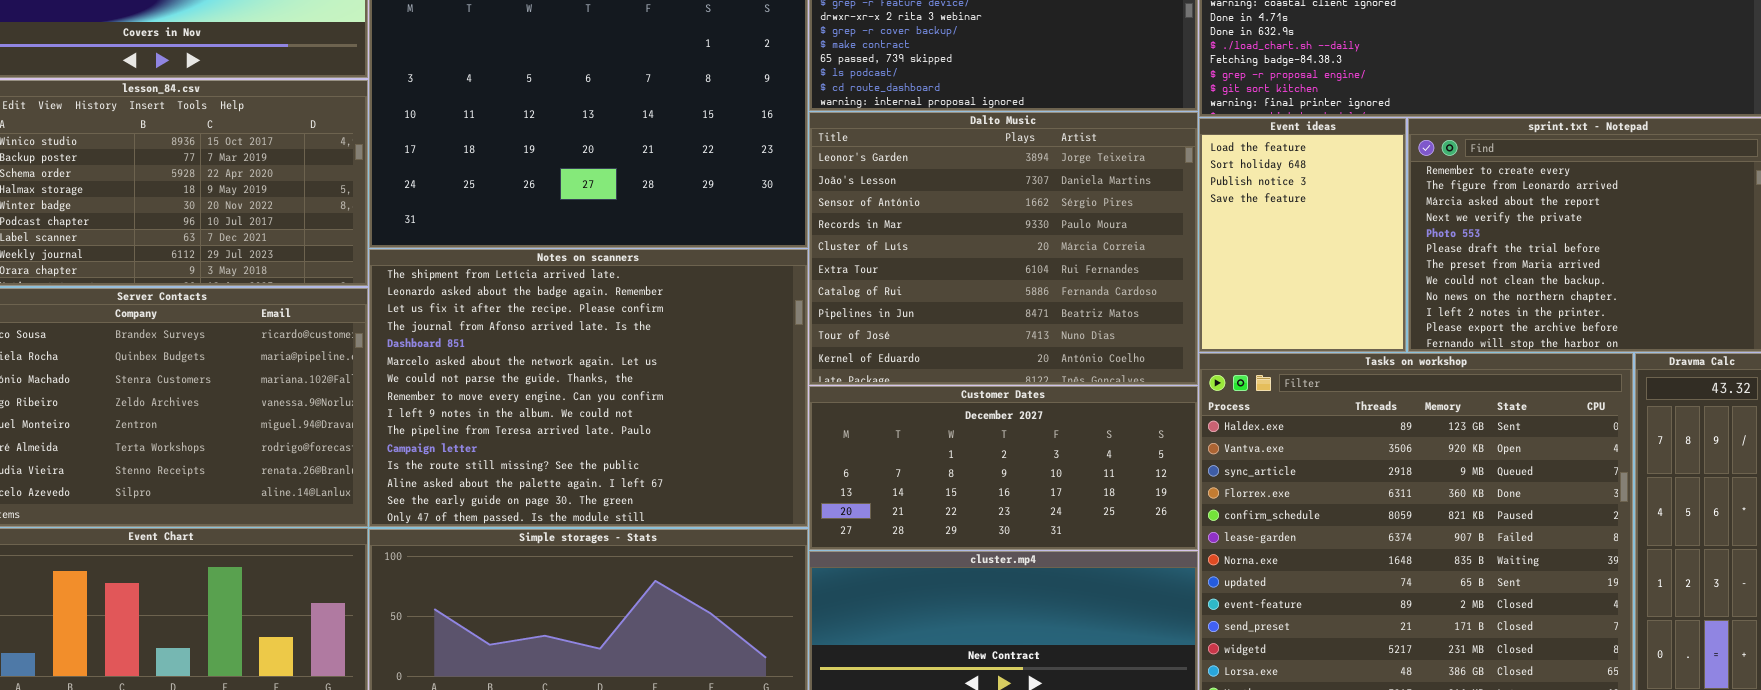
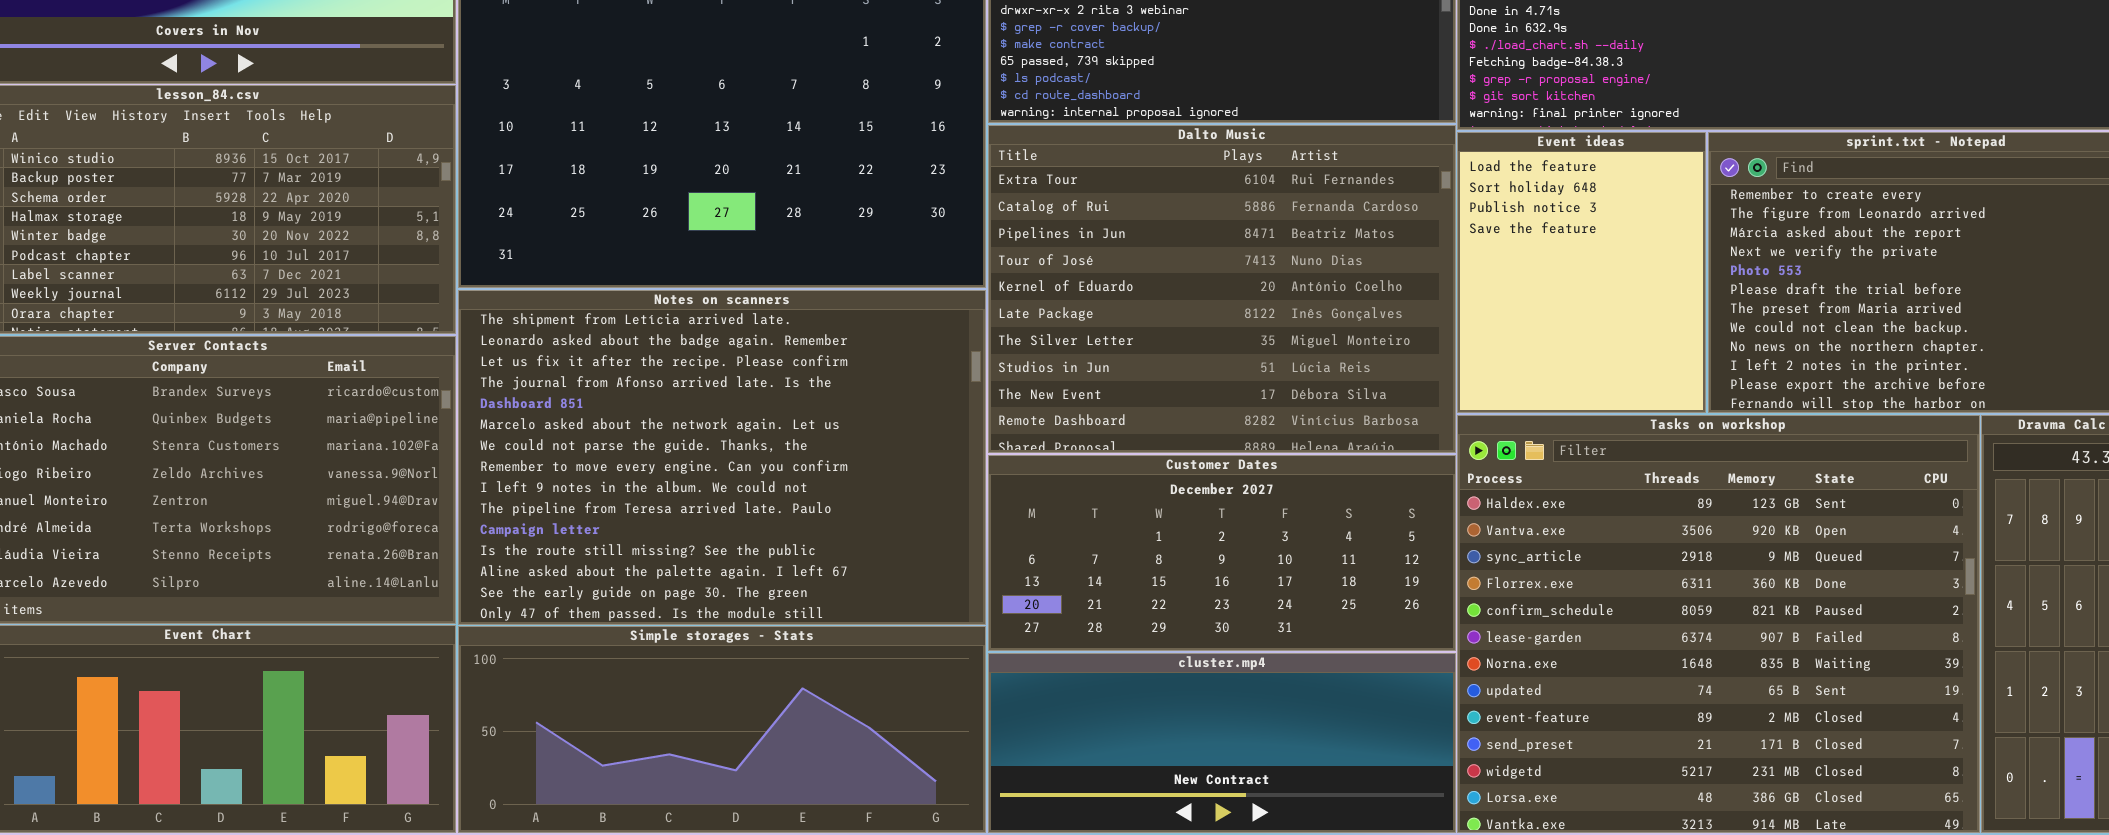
Dalto Music: [809,112,1198,385] -> [988,125,1456,453], scrolled down 5 rows

